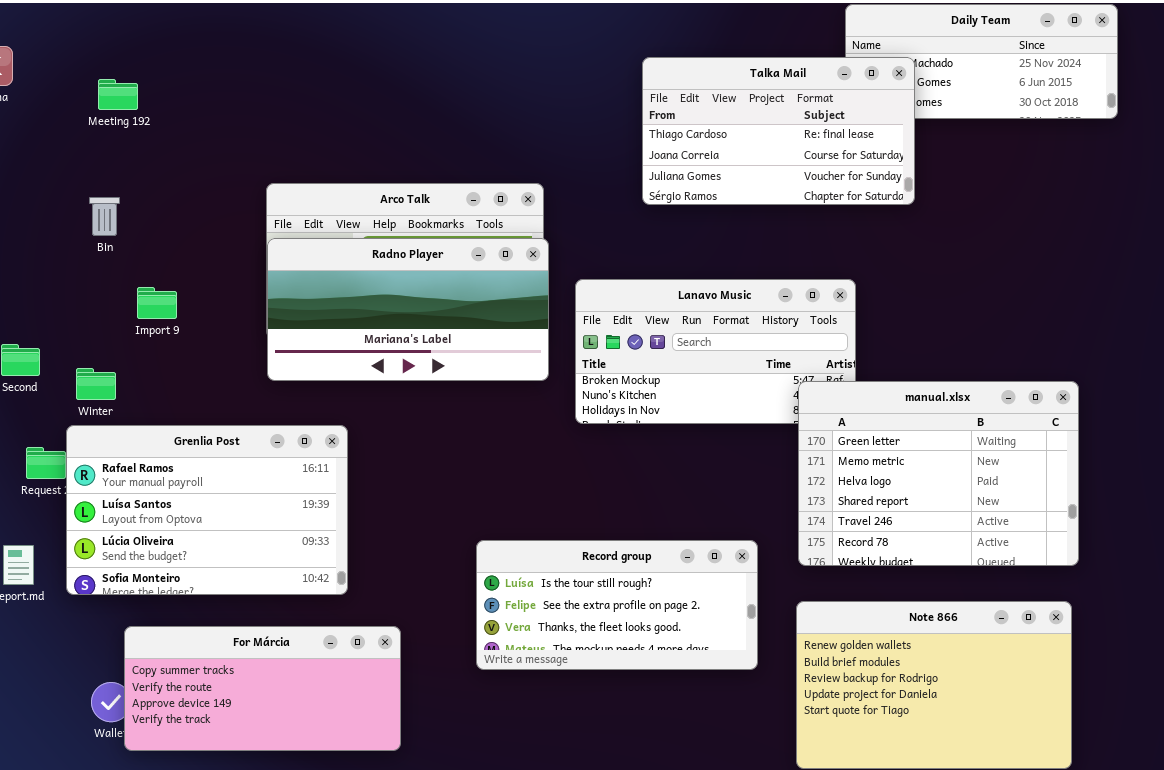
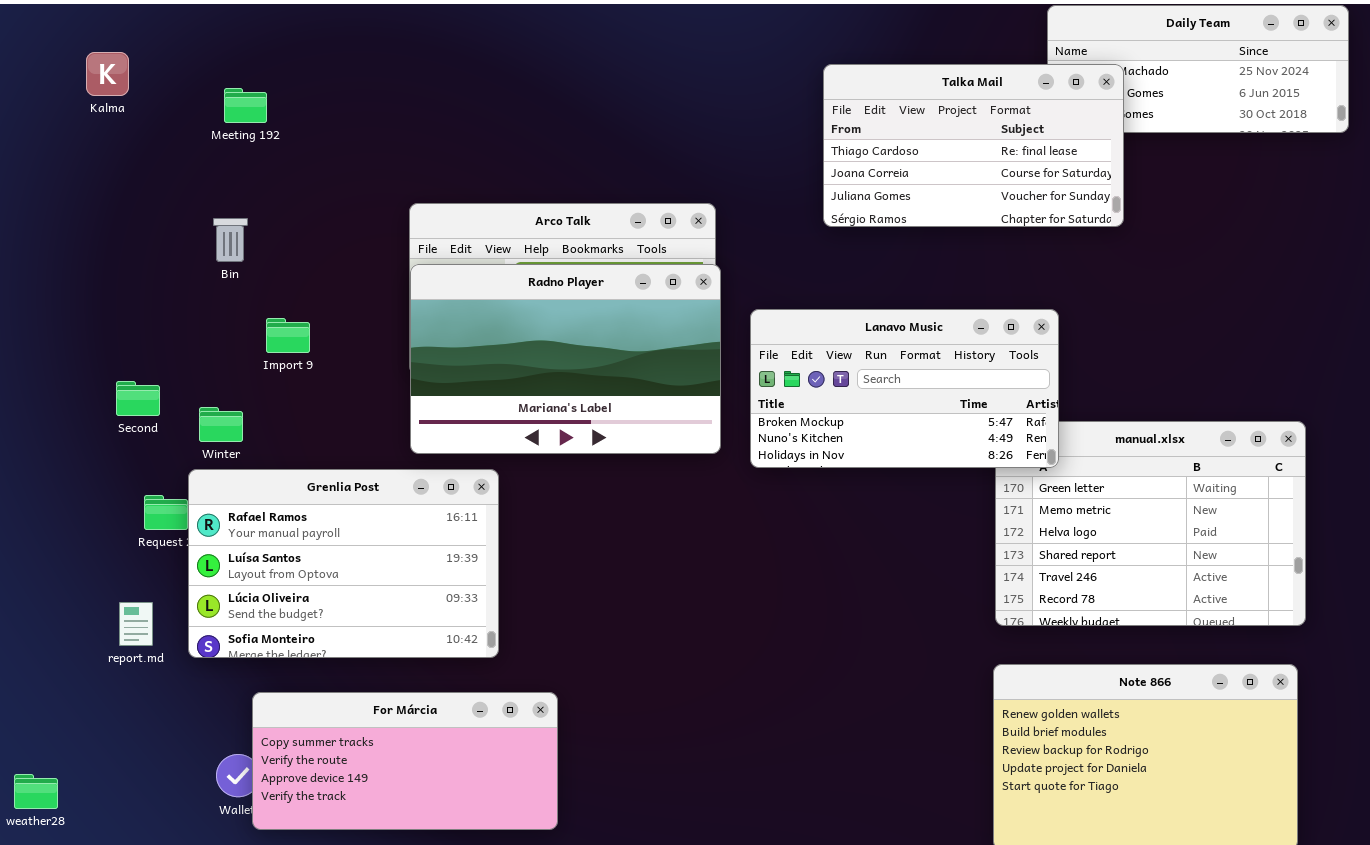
Radno Player: [267,238,549,381] -> [410,264,721,454], resized
Lanavo Music: [575,279,856,424] -> [750,309,1059,468], raised
Record group: [476,540,758,670] -> none, closed

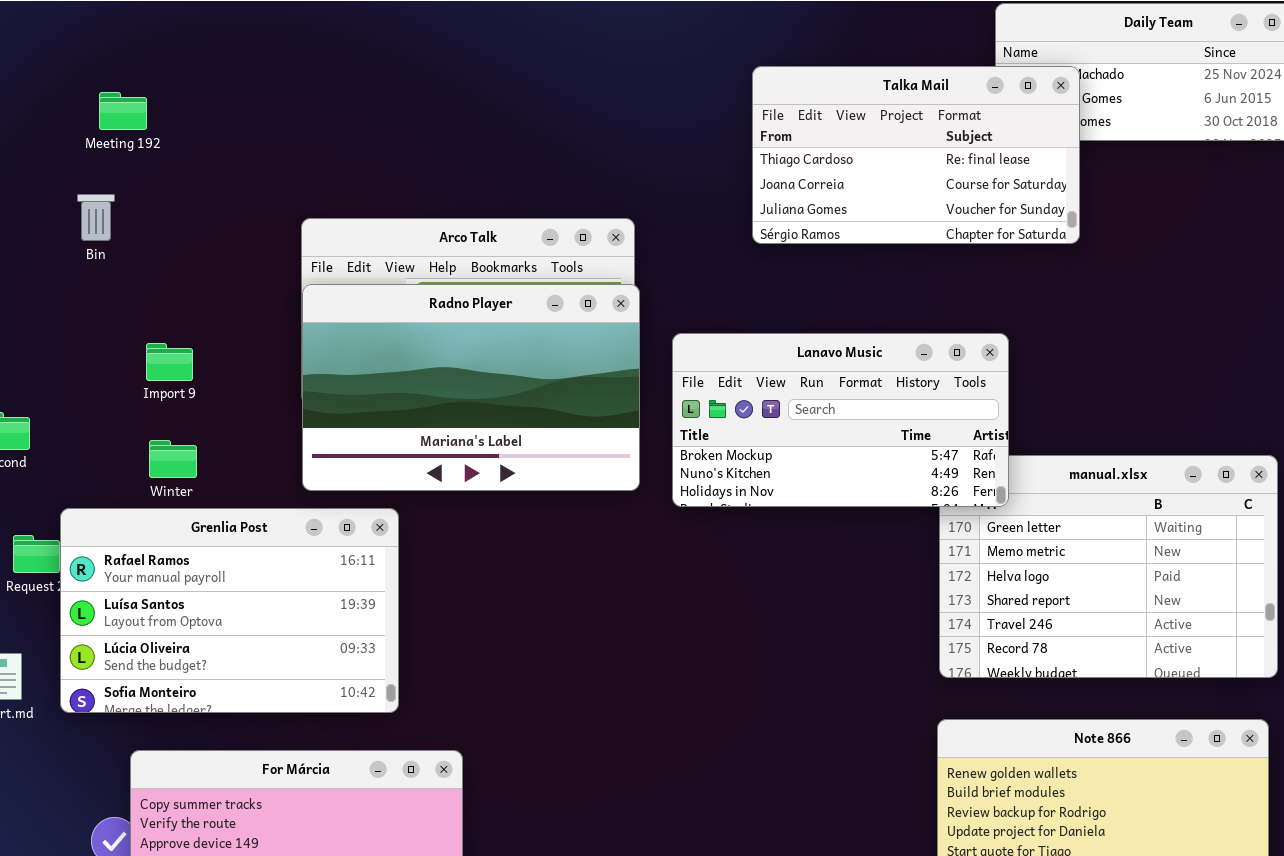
Bin: [213,218,248,262] -> [77,194,115,241], moved
Winter: [199,407,243,442] -> [149,440,197,478], moved

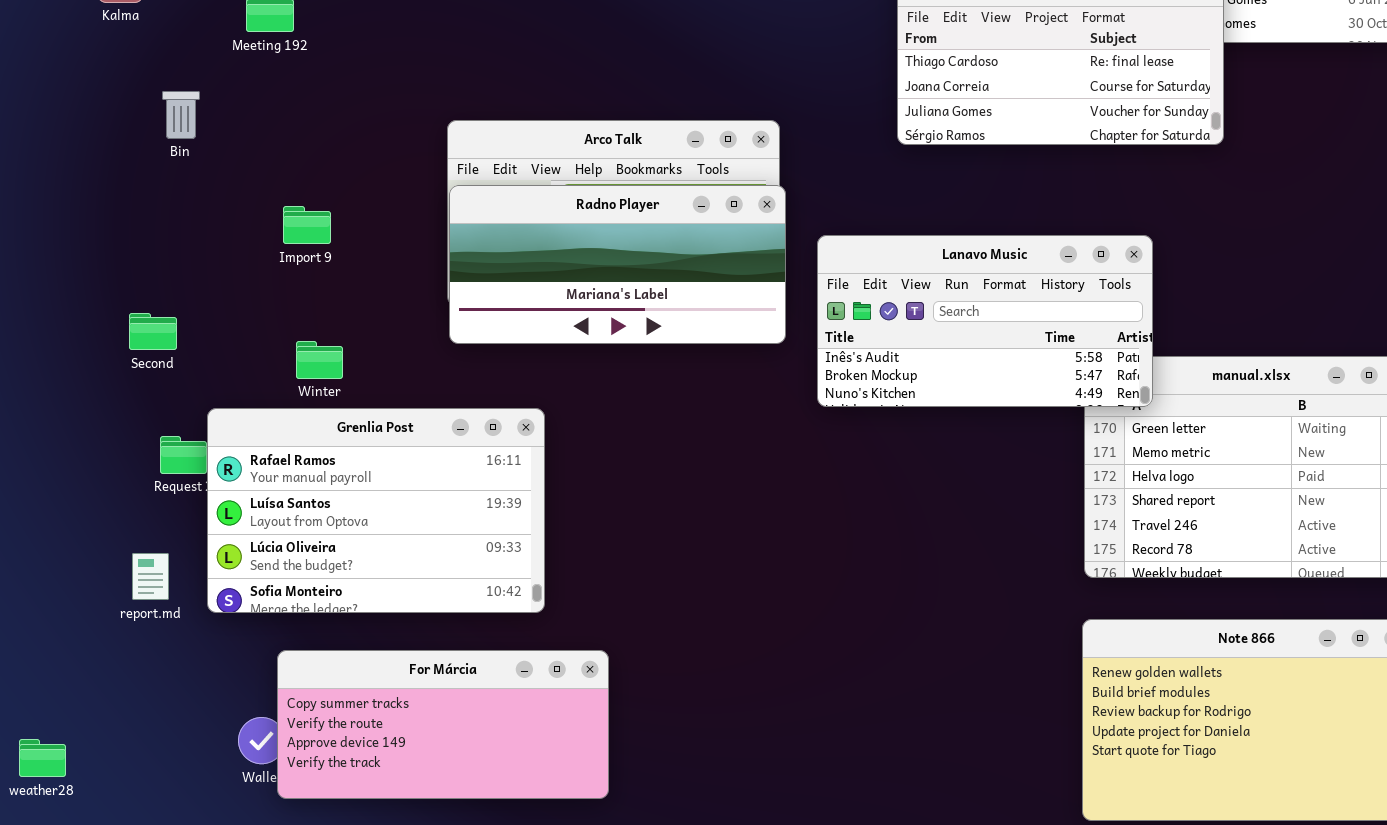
Bin: [77,194,115,241] -> [162,91,200,139], moved
Radno Player: [302,284,640,491] -> [449,185,786,344], resized
Lanavo Music: [672,333,1009,507] -> [817,235,1153,407], scrolled up 1 row
Import 9: [146,343,193,381] -> [283,206,331,244], moved

